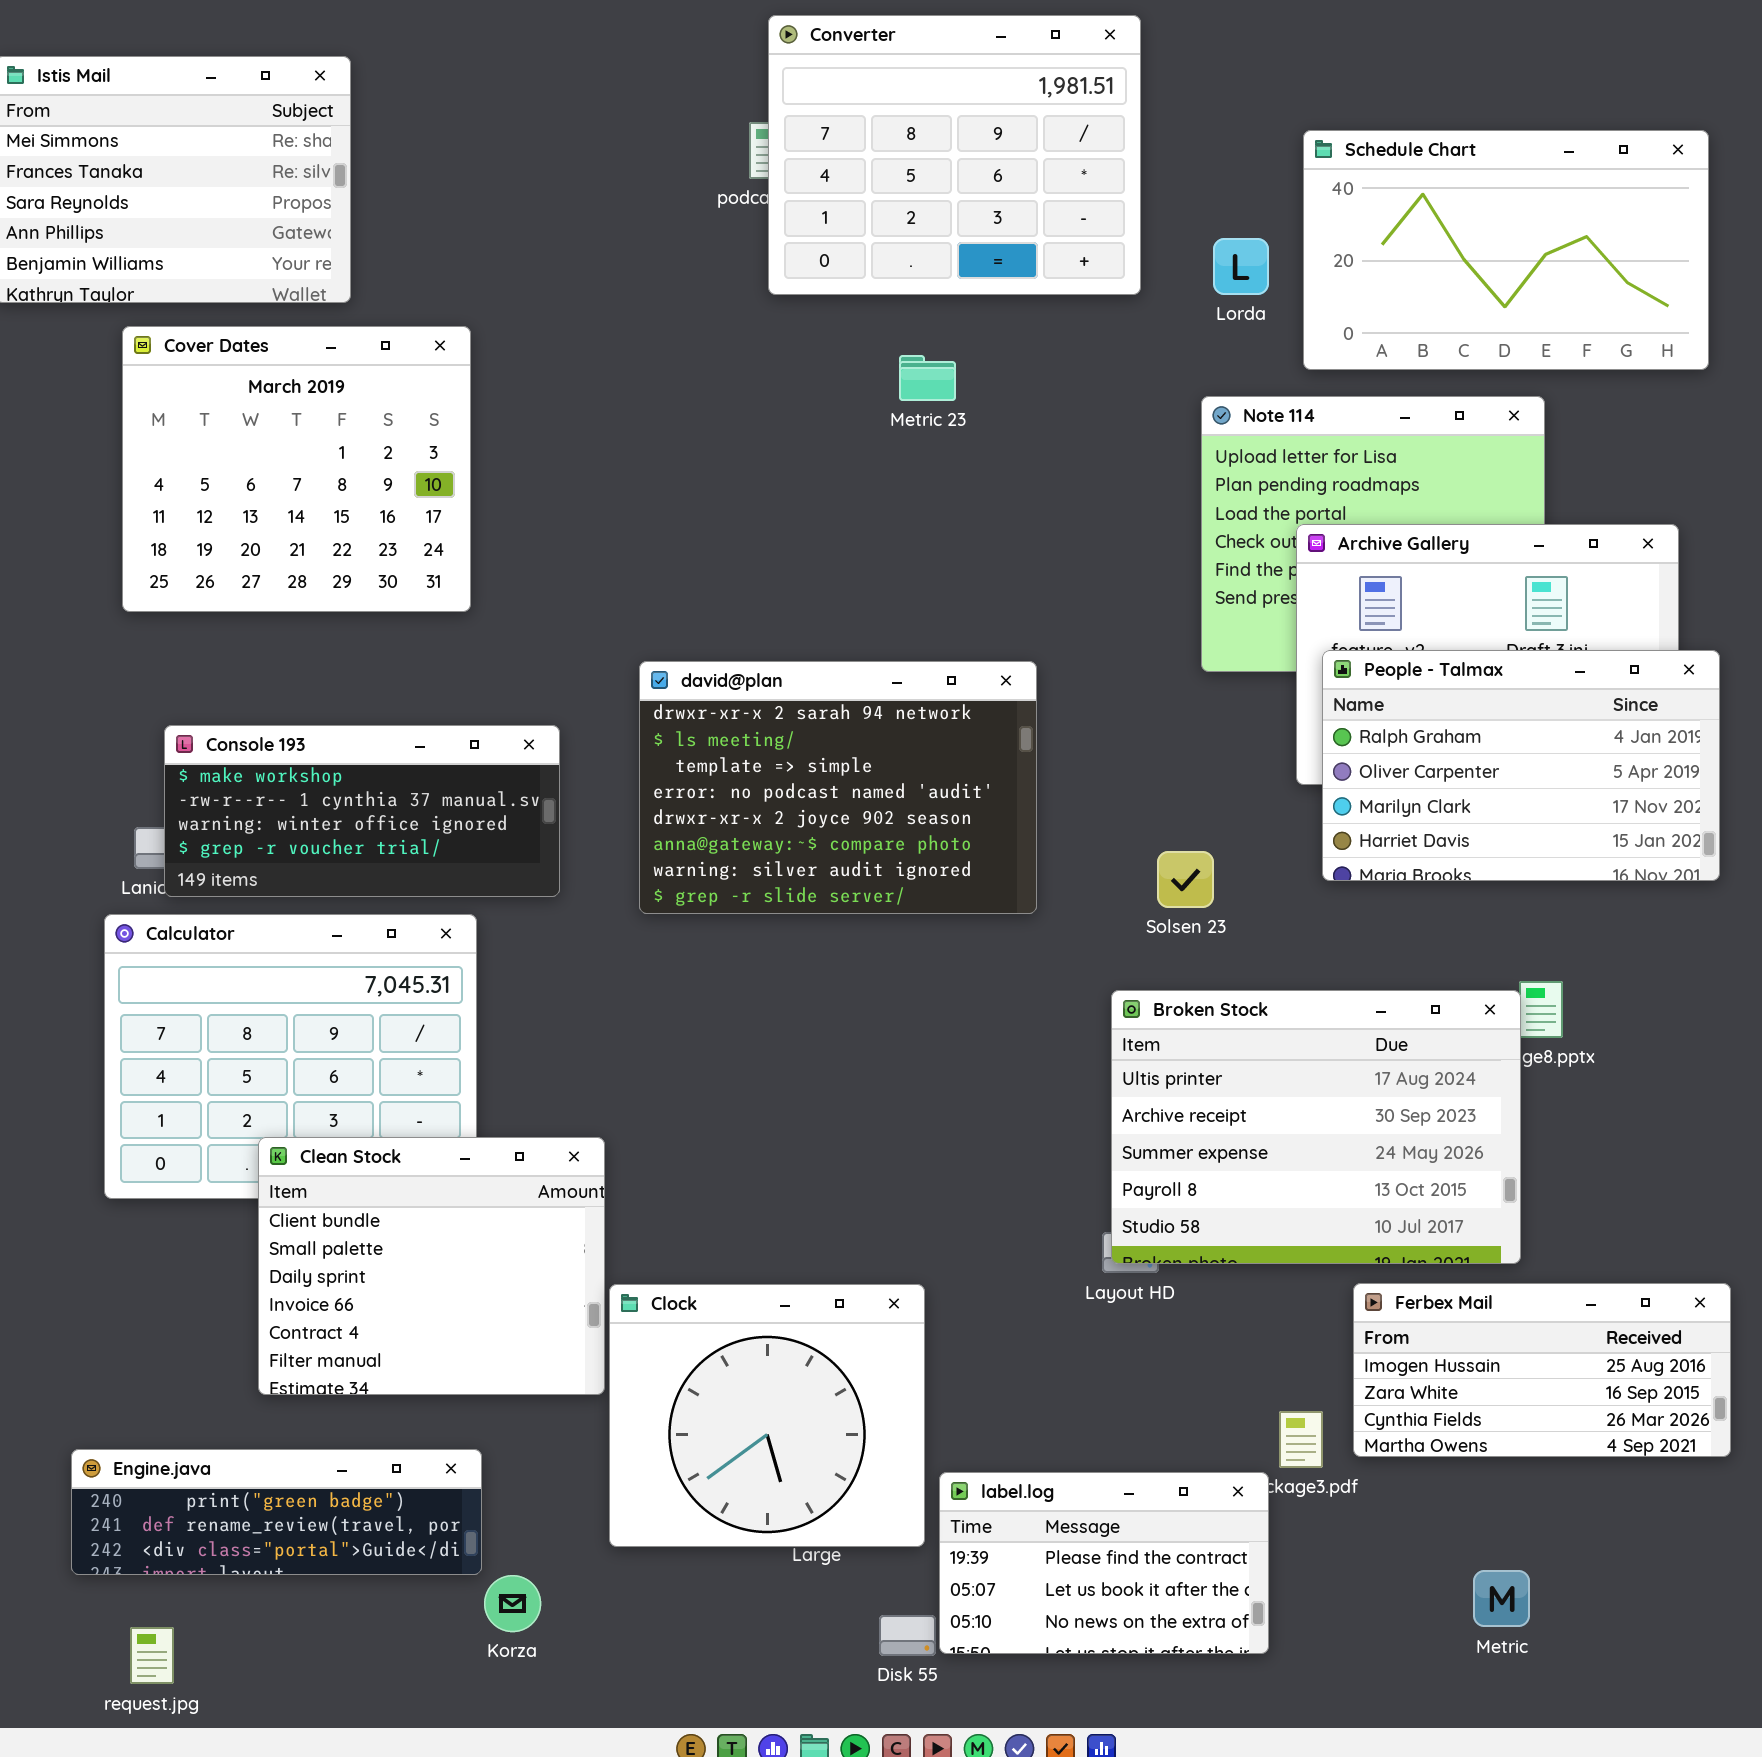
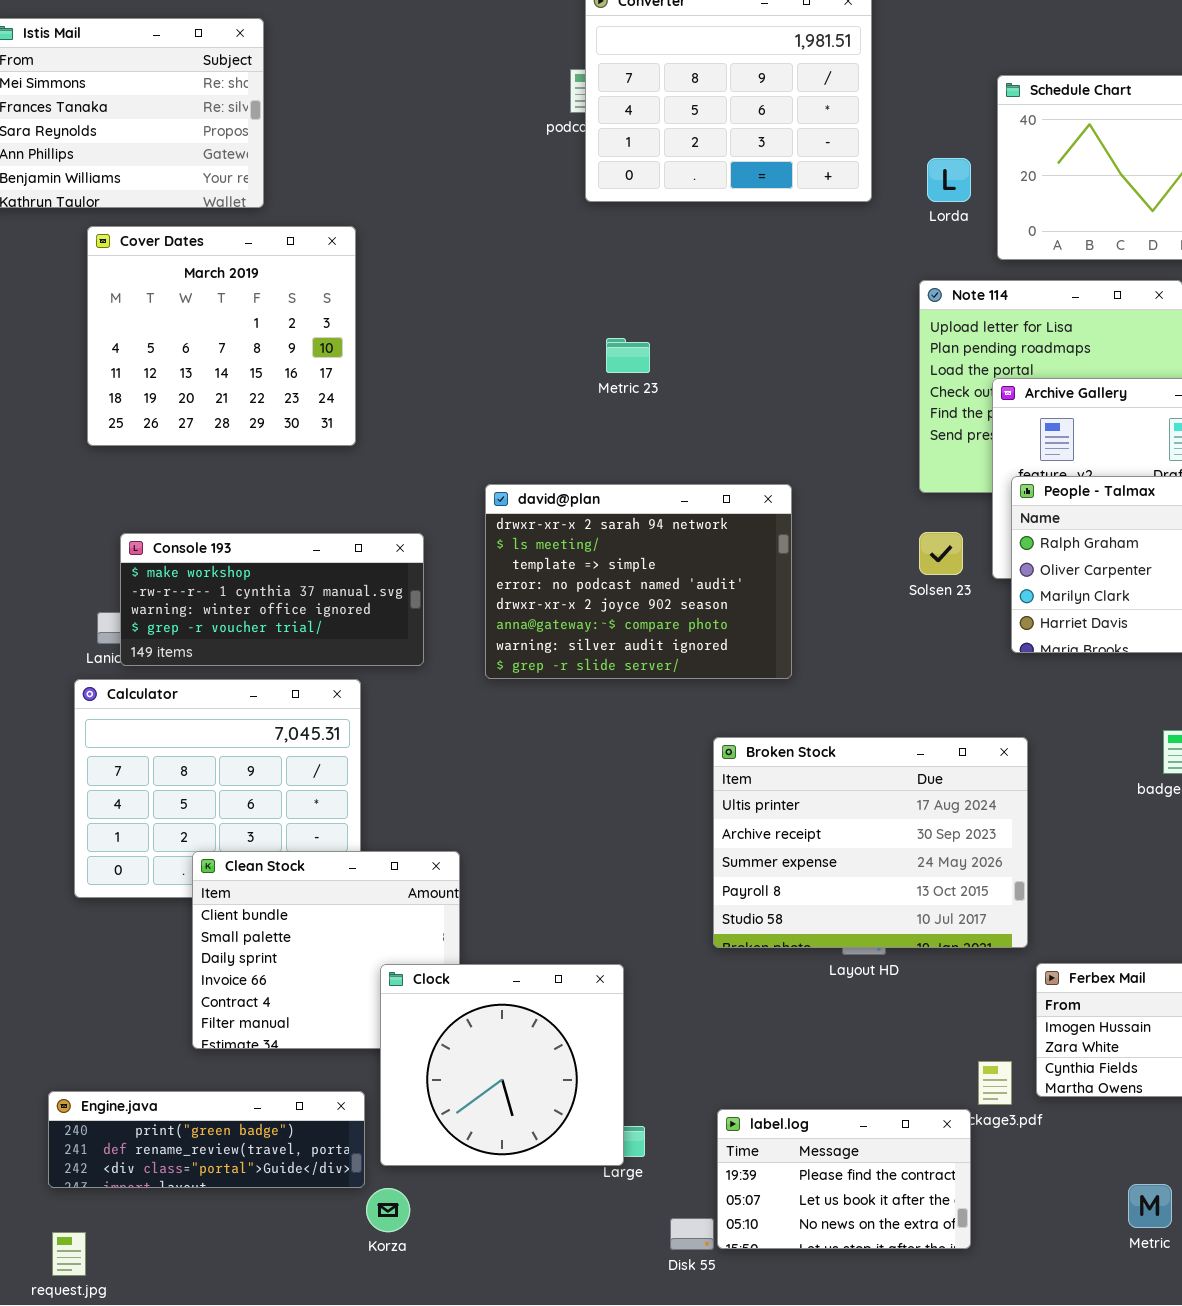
Metric 23: [899,355,956,401] -> [606,338,650,373], moved
Solsen 23: [1157,851,1214,908] -> [919,532,963,575], moved
Broken Stock: [1111,990,1521,1264] -> [713,737,1028,948], moved
Clock: [609,1284,925,1547] -> [380,964,624,1166], moved
request.jpg: [130,1627,174,1684] -> [52,1232,86,1276], moved

